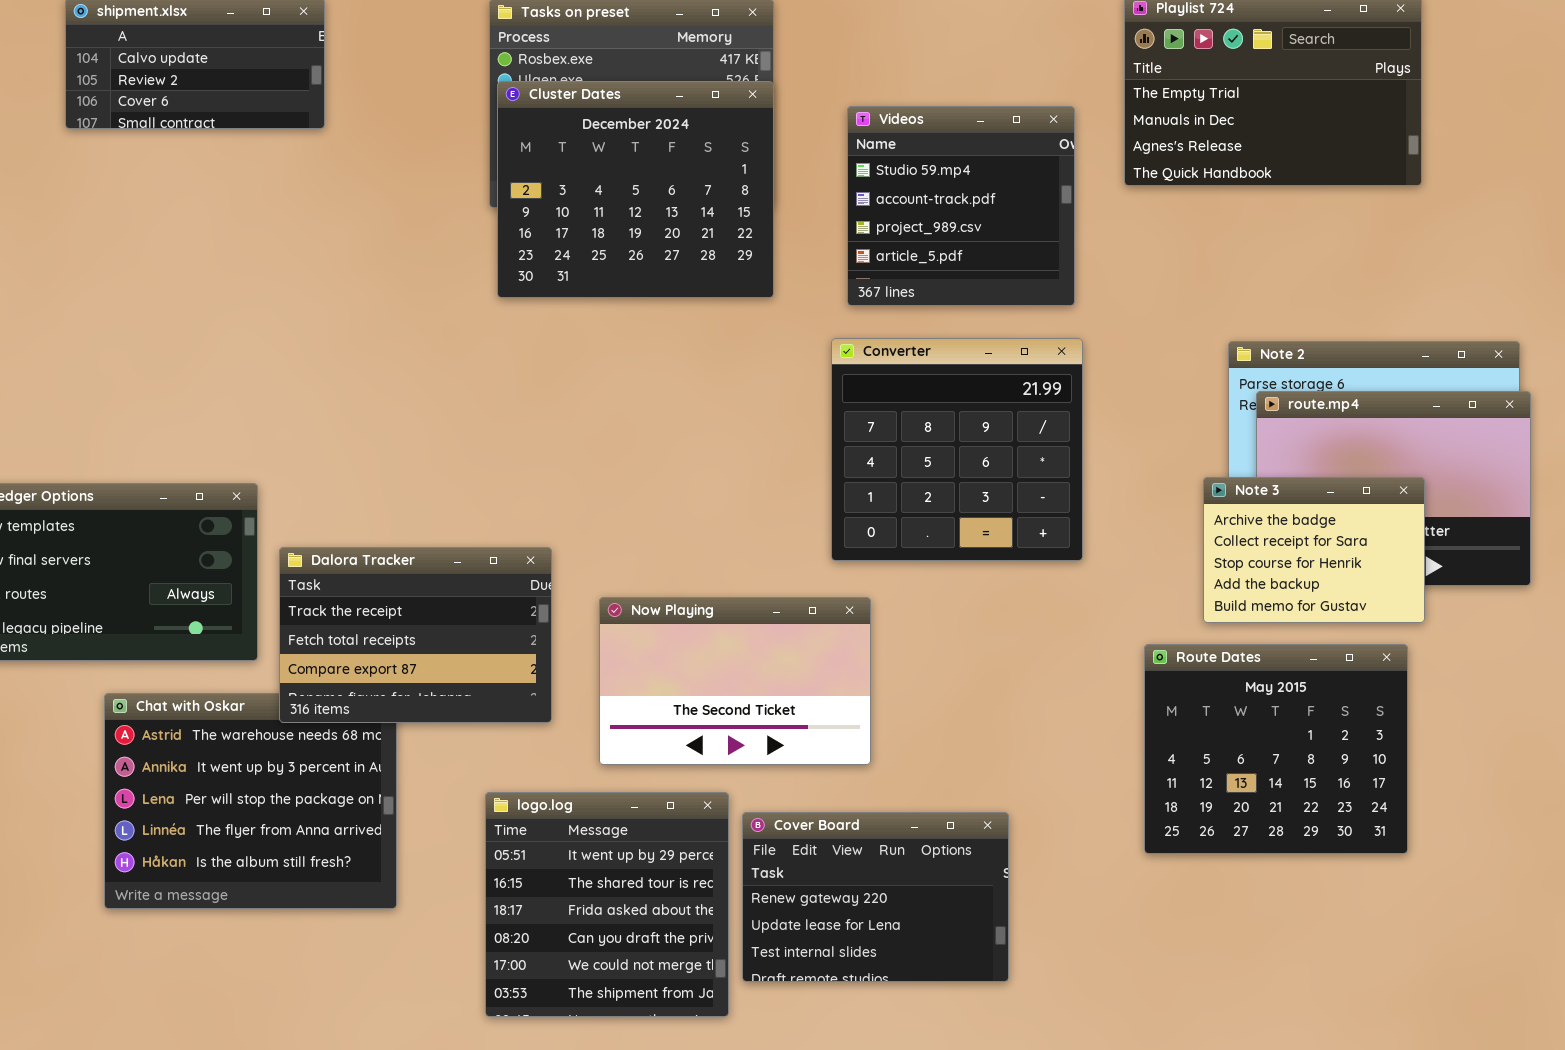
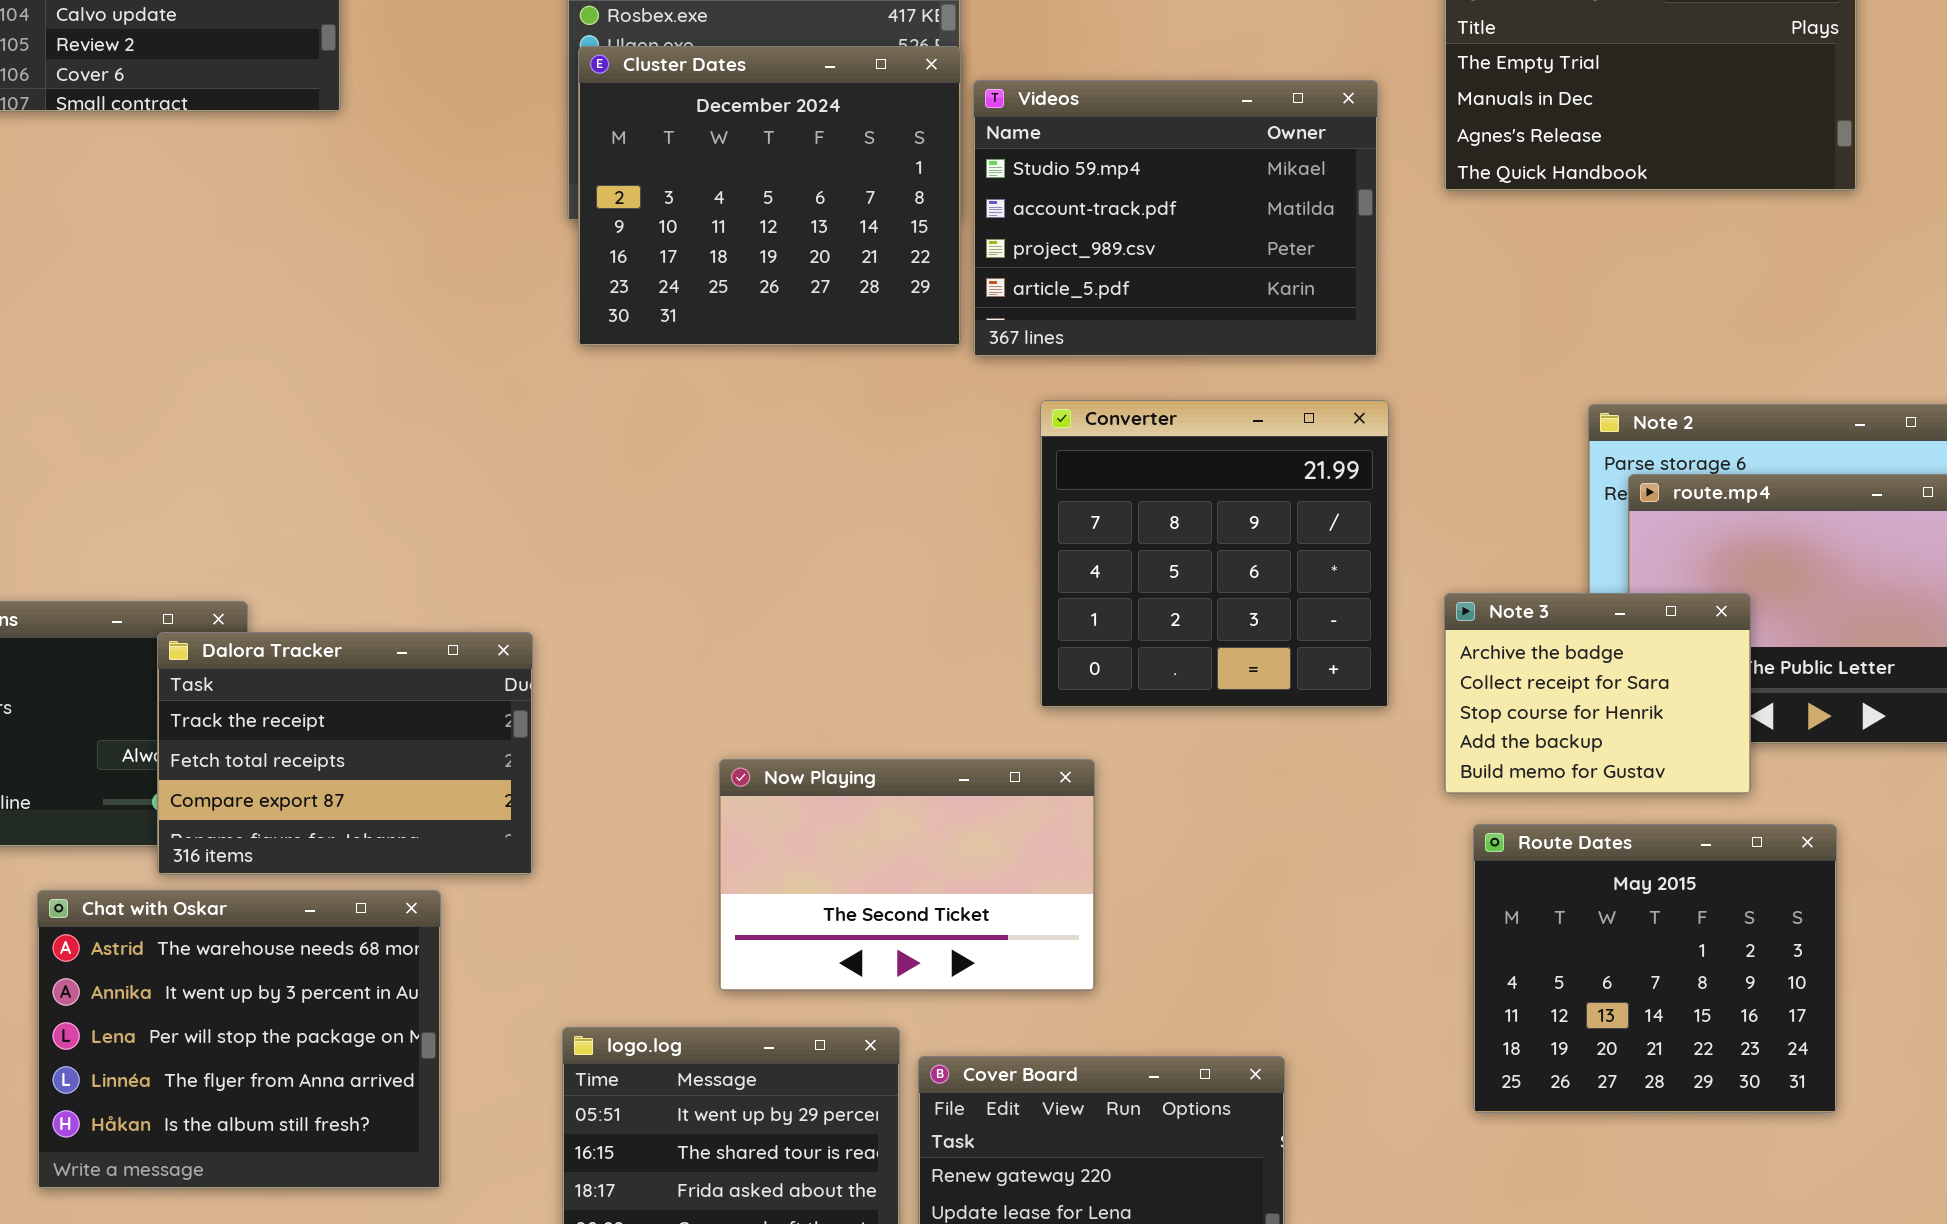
Videos: [847,106,1075,306] -> [973,80,1378,357], resized
Note 3: [1203,477,1425,623] -> [1444,593,1751,794], moved
Dalora Tracker: [279,547,552,723] -> [157,632,533,875], moved

